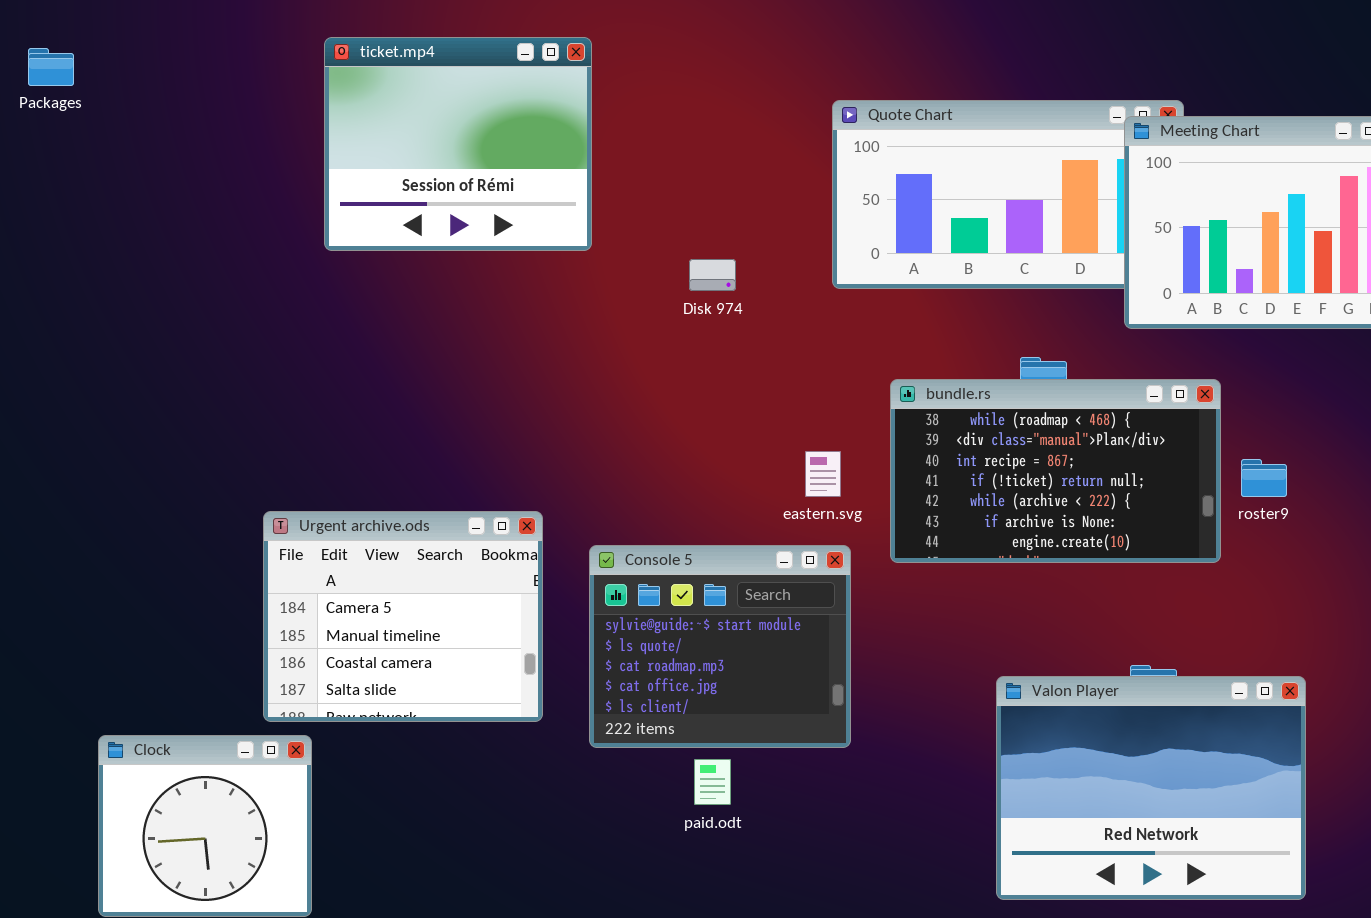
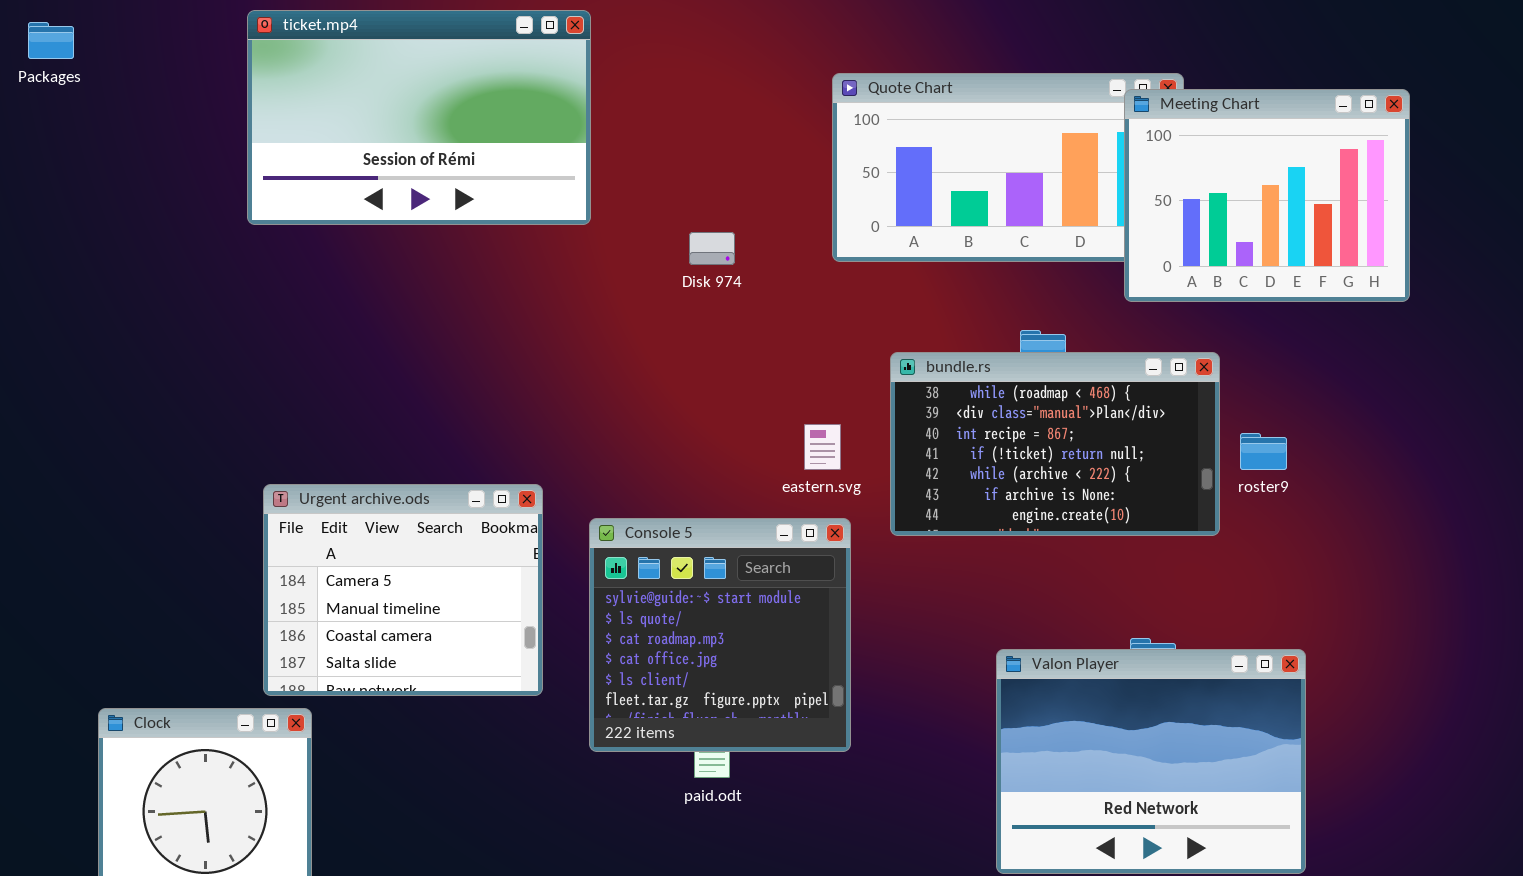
ticket.mp4: [324,37,592,251] -> [247,10,591,225], resized
Console 5: [589,545,851,748] -> [589,518,851,752], resized

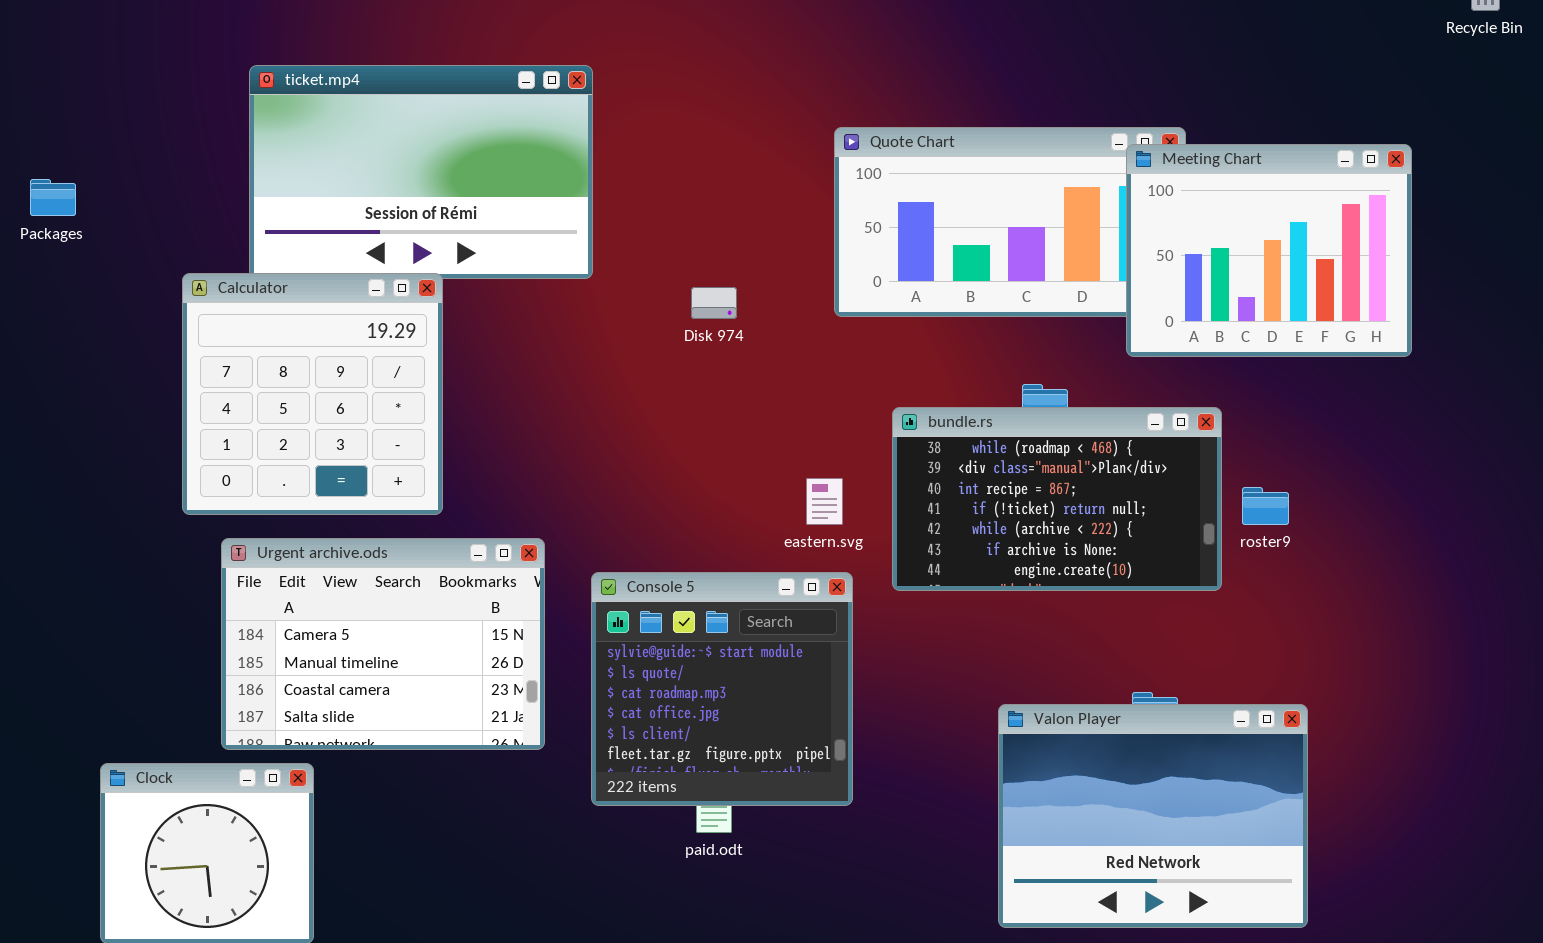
Packages: [28,22,74,59] -> [30,179,76,216], moved
Calculator: none -> [182,273,443,515], opened
Urgent archive.ods: [263,484,543,696] -> [221,538,545,750], resized

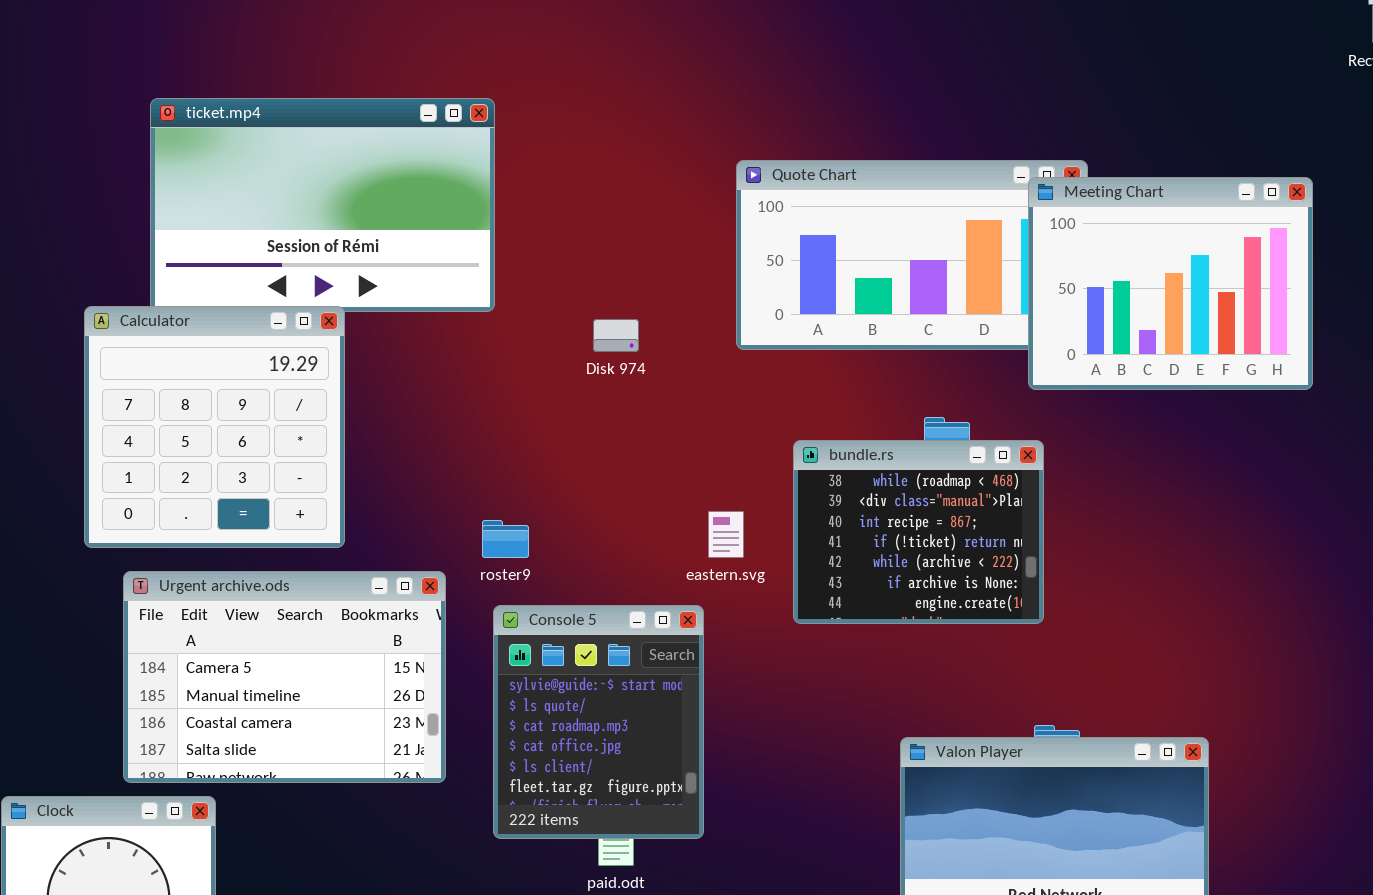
bundle.rs: [892,407,1222,591] -> [793,440,1044,624], resized
roster9: [1242,487,1289,525] -> [482,520,529,558], moved
Console 5: [591,572,853,806] -> [493,605,704,839], resized

